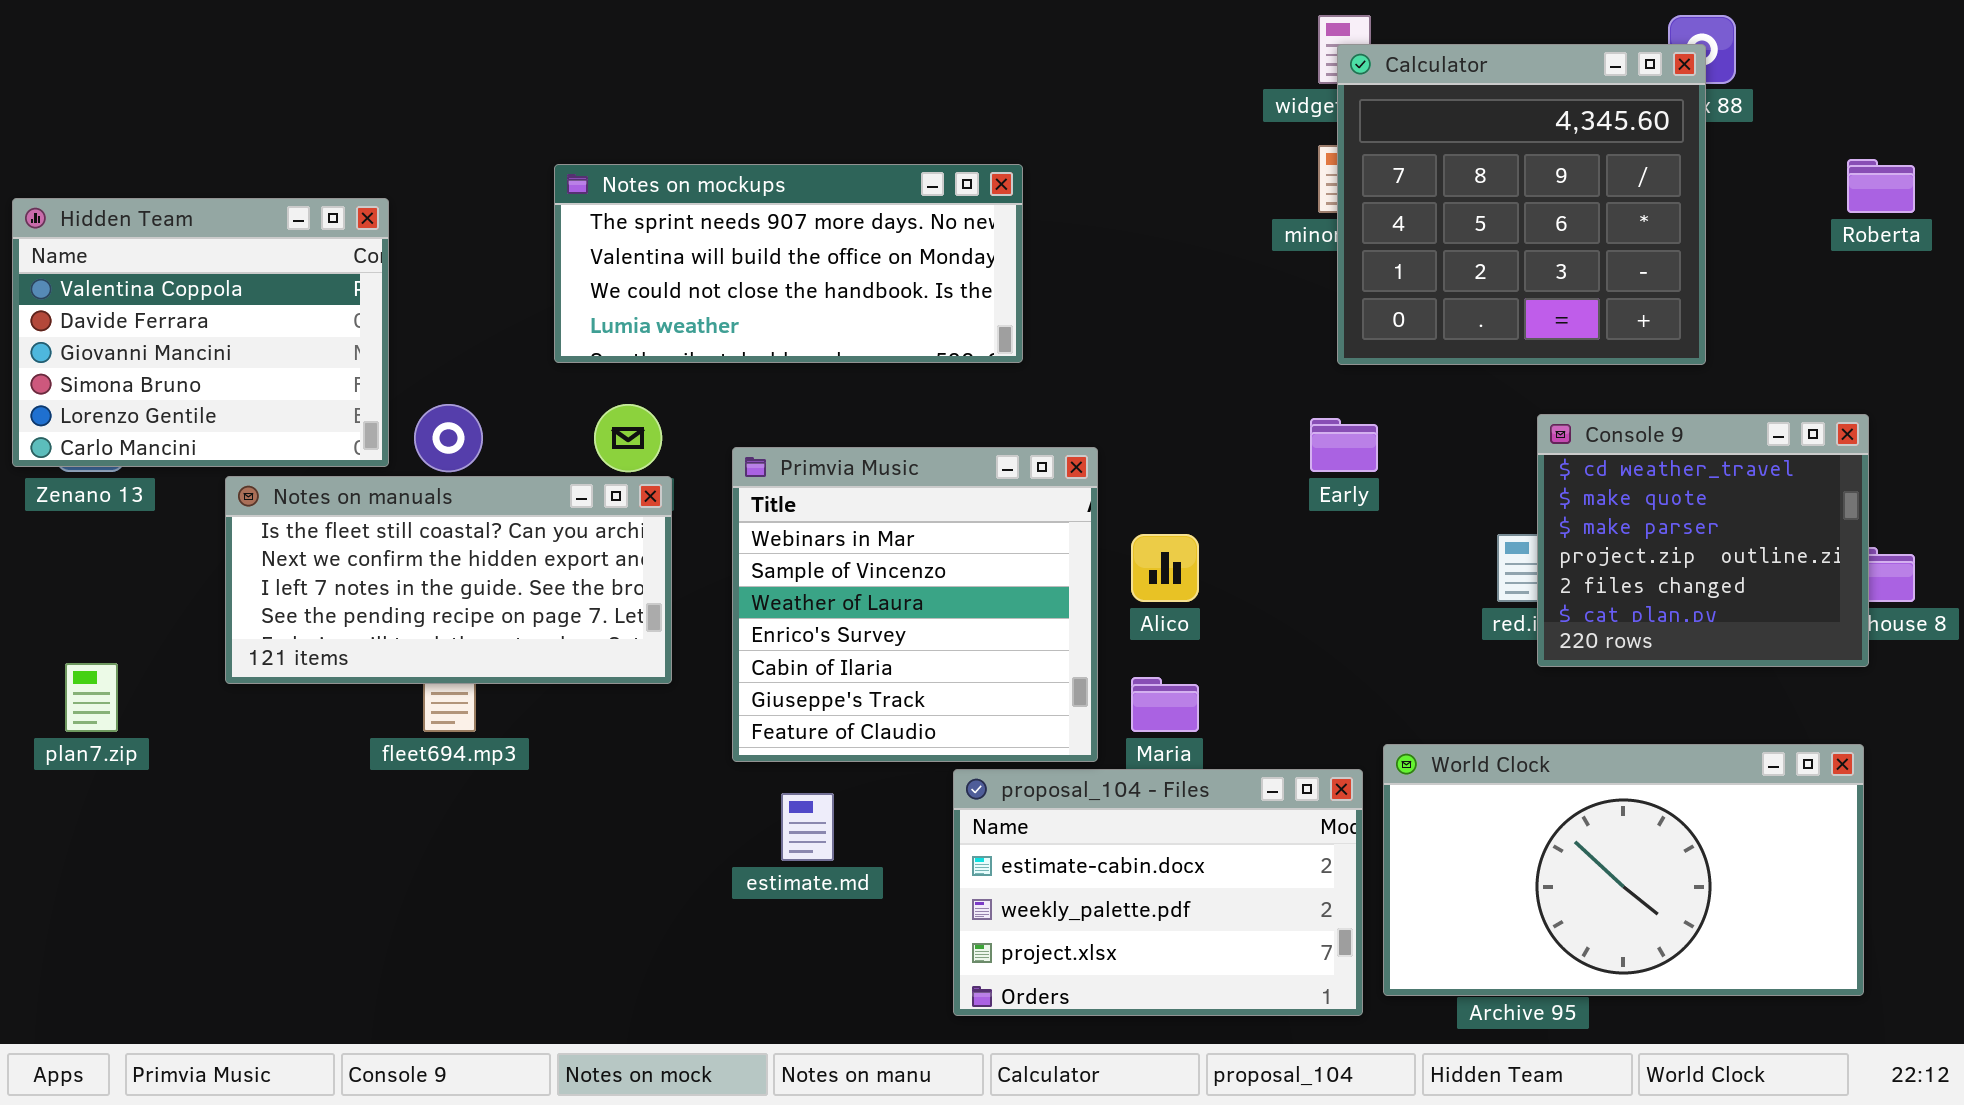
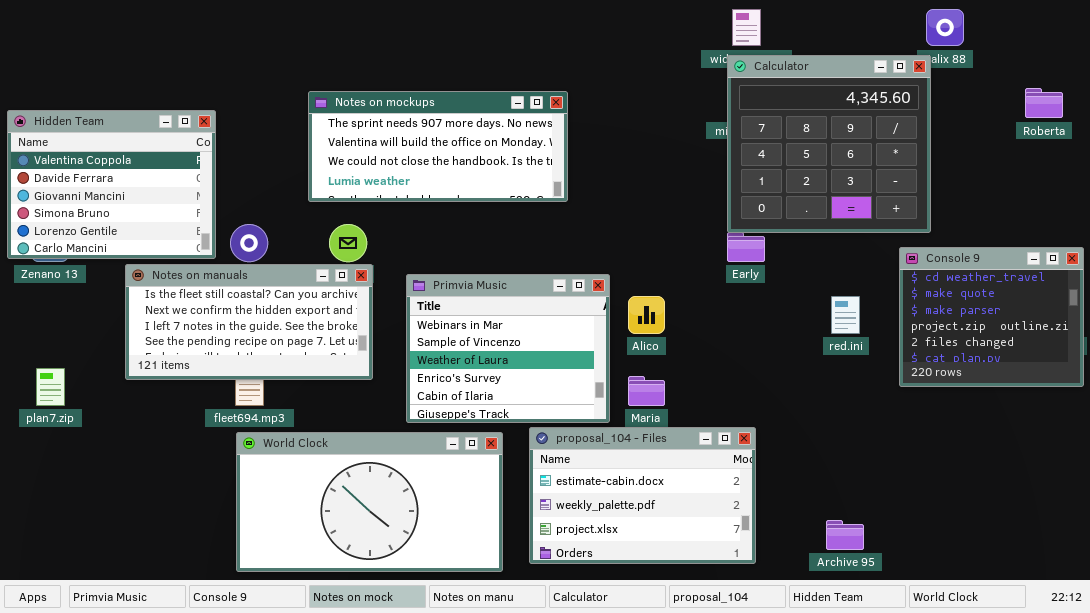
Calculator: [1337,44,1706,365] -> [727,55,931,233], moved
Console 9: [1537,414,1869,667] -> [899,247,1084,387], moved
Primvia Music: [732,447,1098,762] -> [406,274,610,423], resized
World Clock: [1383,744,1864,996] -> [236,432,503,572], moved

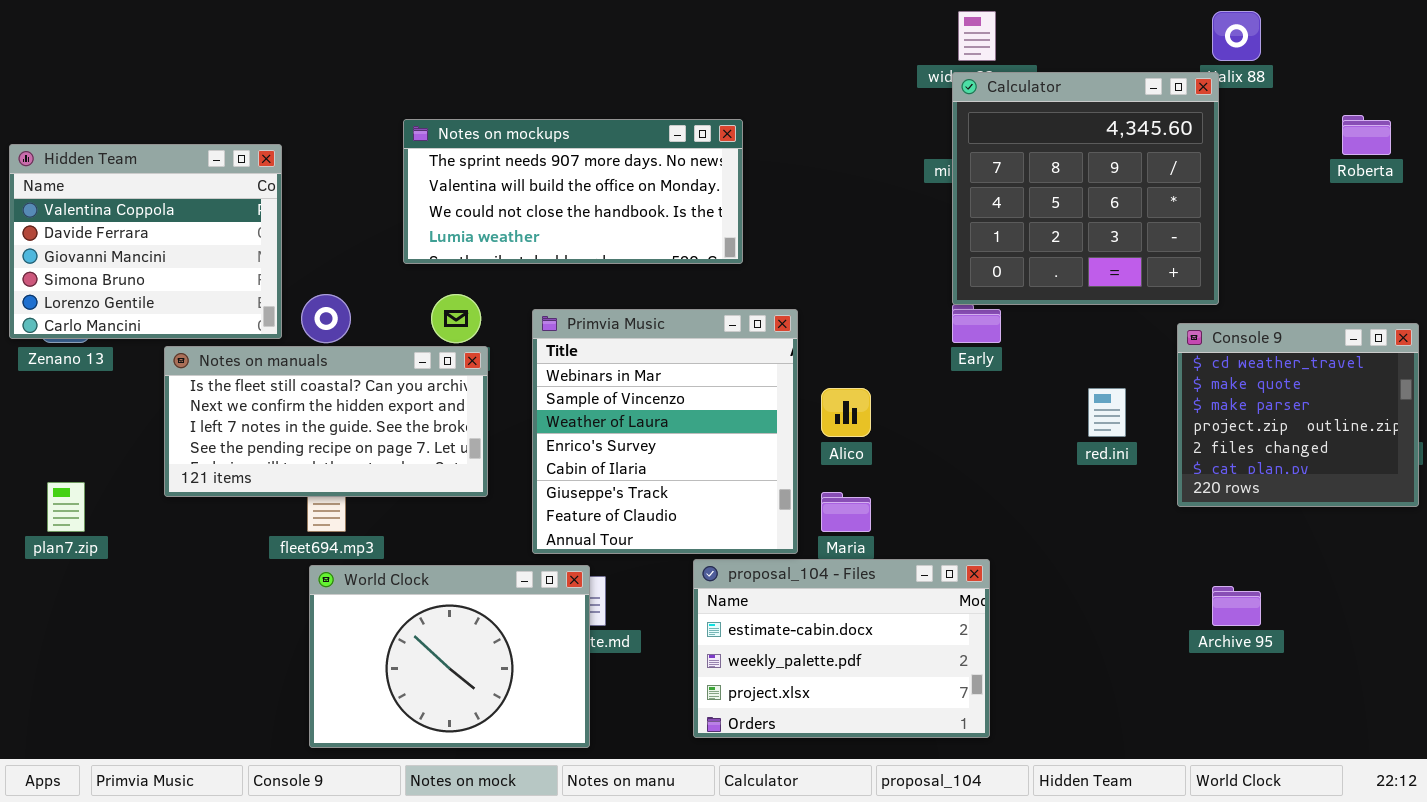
Primvia Music: [406,274,610,423] -> [532,309,798,554], resized
World Clock: [236,432,503,572] -> [309,565,590,748], resized
Archive 95: [826,520,864,550] -> [1212,586,1261,626], moved

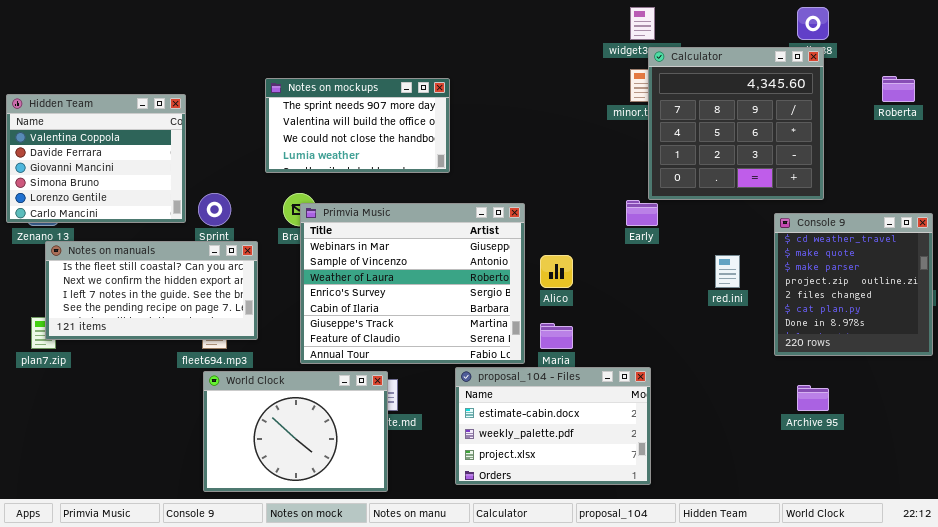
Calculator: [952,72,1219,305] -> [648,47,824,200], moved
Notes on mockups: [403,119,743,264] -> [265,78,450,173], resized
Primvia Music: [532,309,798,554] -> [300,203,525,364], resized
Console 9: [1177,323,1419,507] -> [774,213,933,356], resized
Notes on manuals: [164,346,488,497] -> [45,241,258,340], moved

